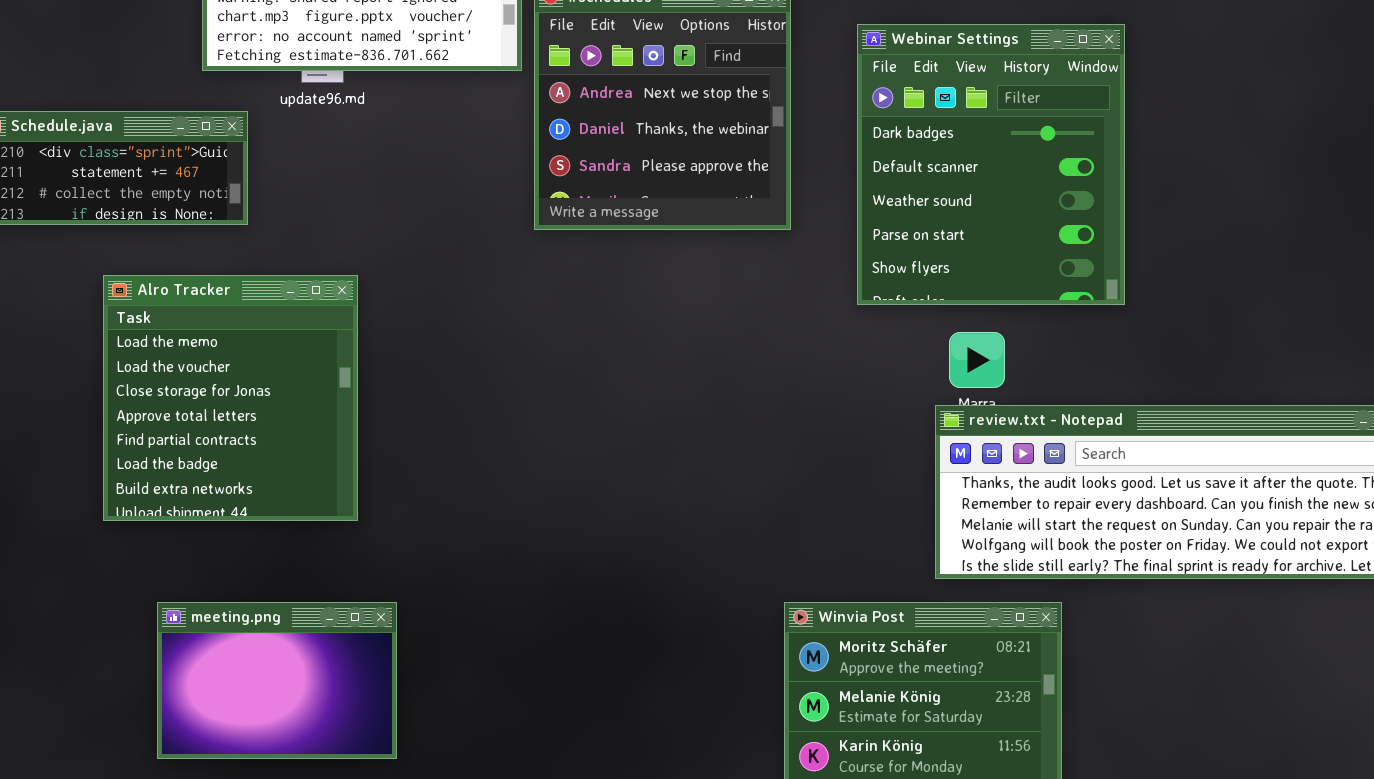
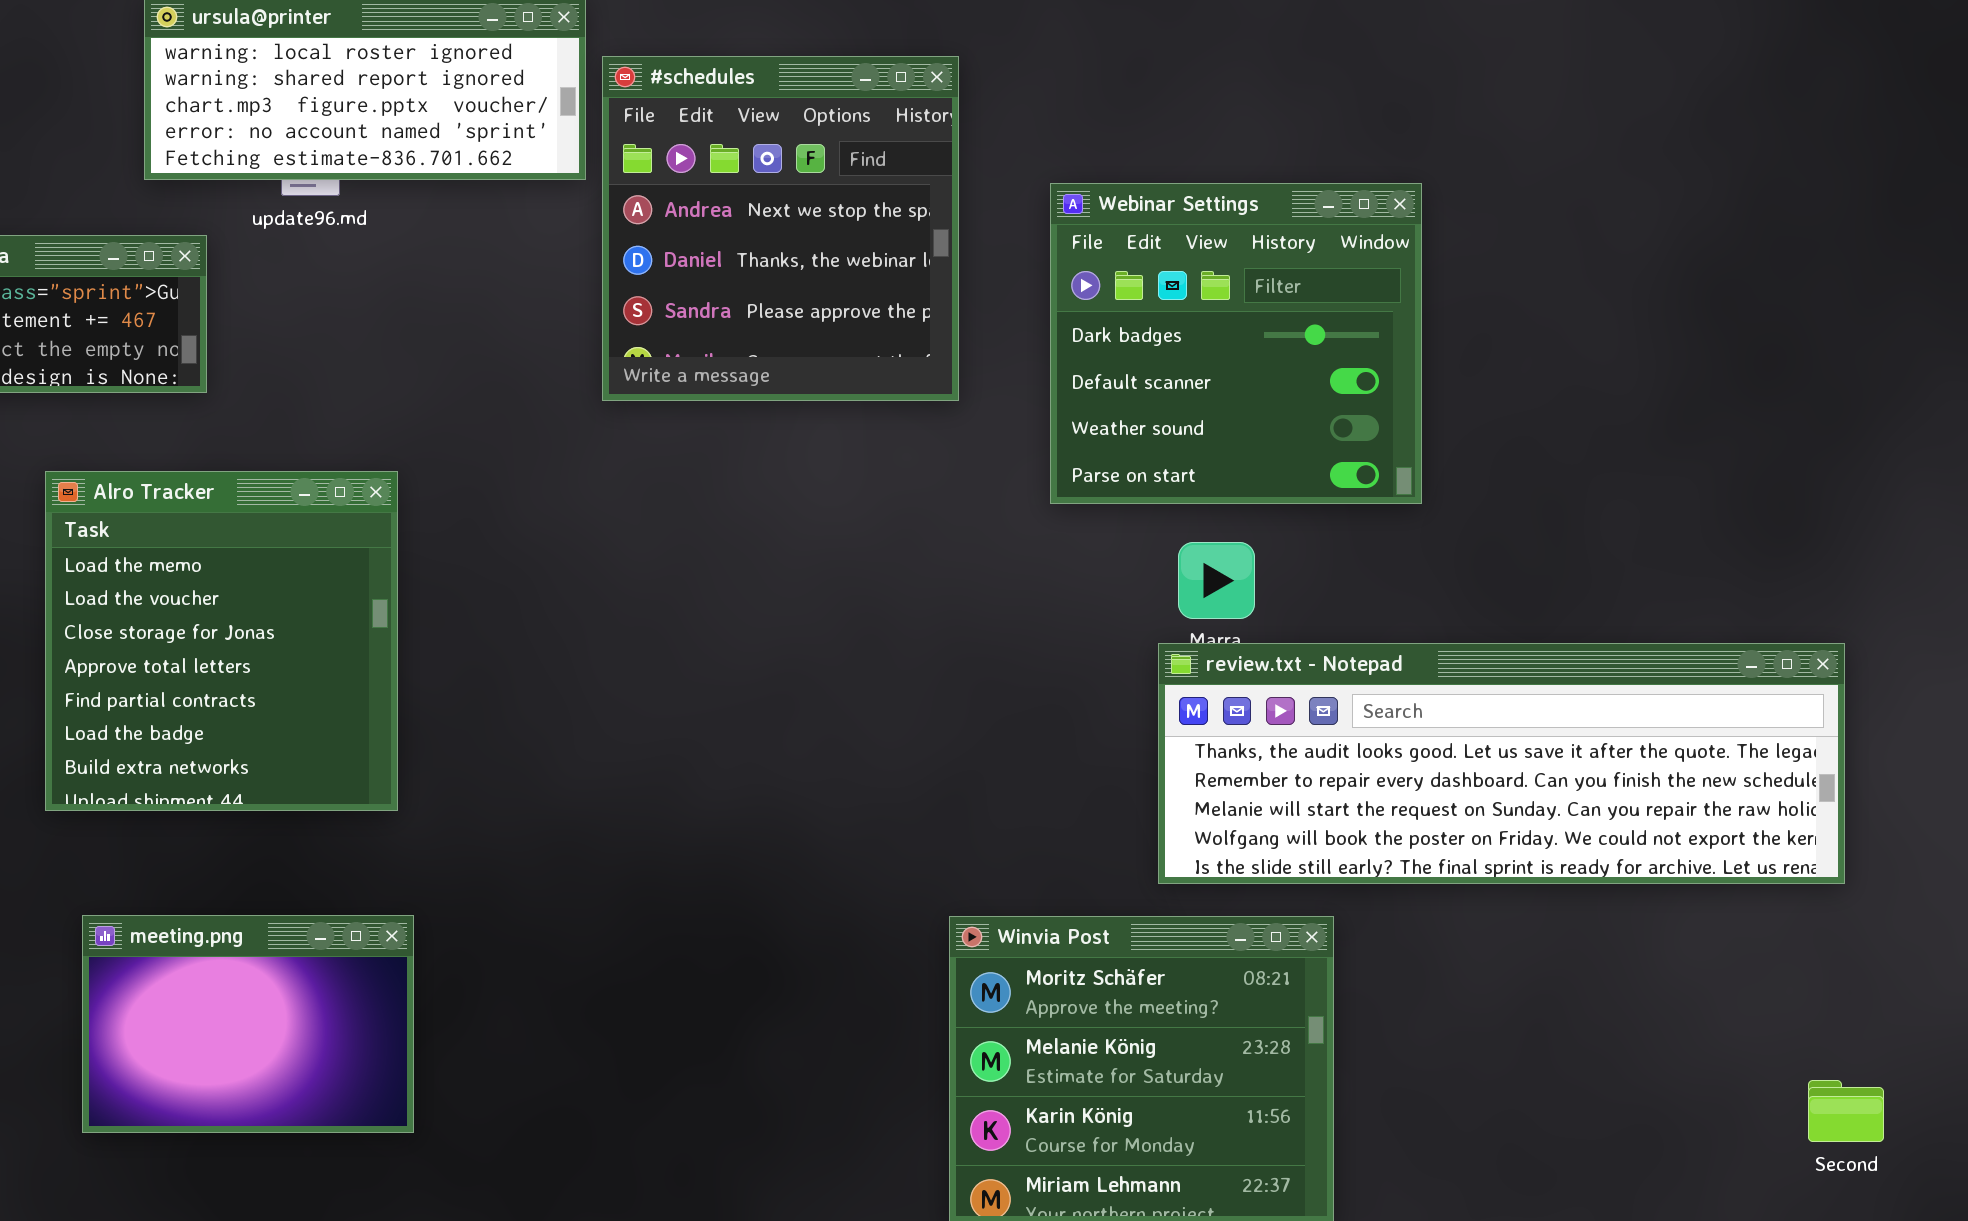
Webinar Settings: [857,24,1125,305] -> [1050,183,1422,504], resized
Alro Tracker: [103,275,358,521] -> [45,471,398,811], moved

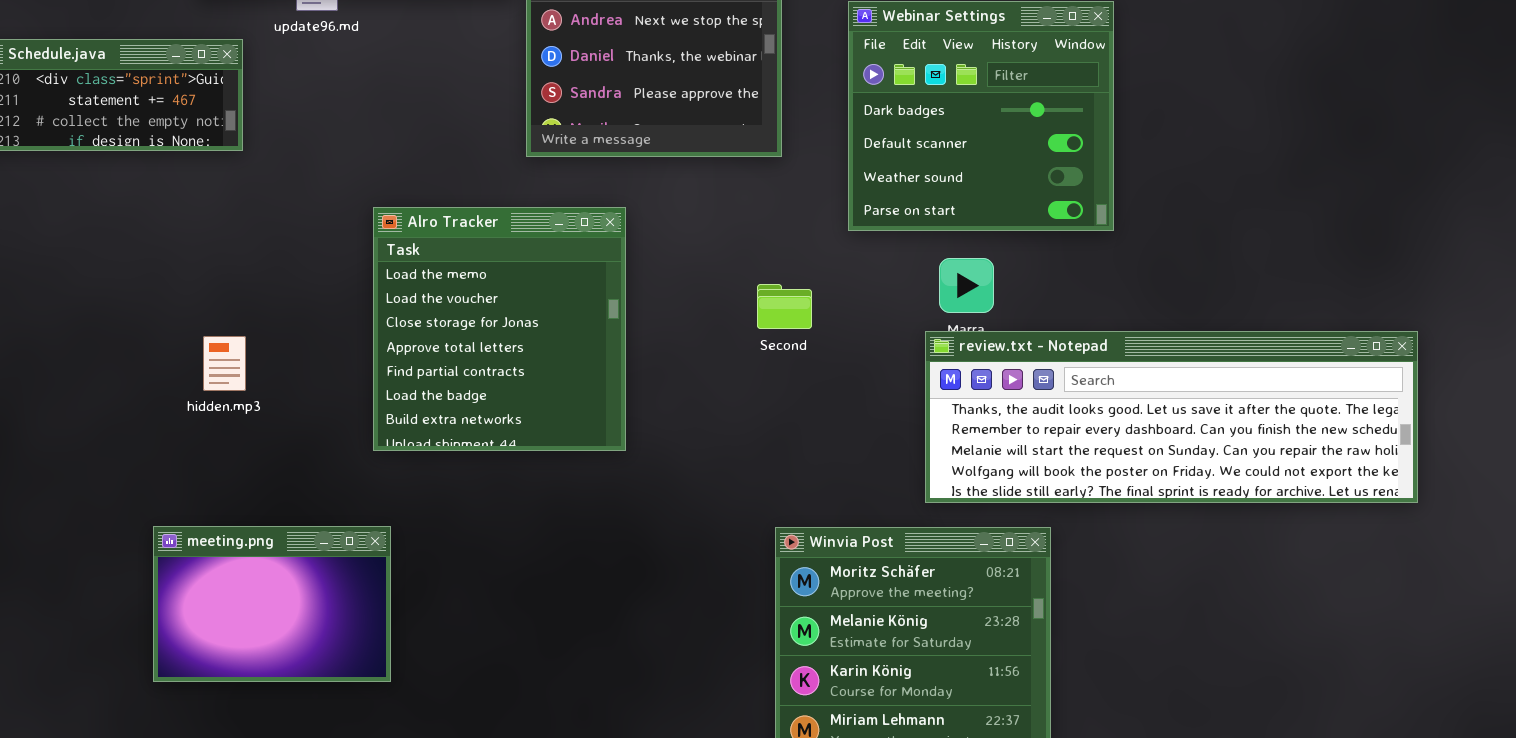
Alro Tracker: [45,471,398,811] -> [373,207,626,451], moved
Second: [1808,1080,1884,1142] -> [757,284,812,329], moved

